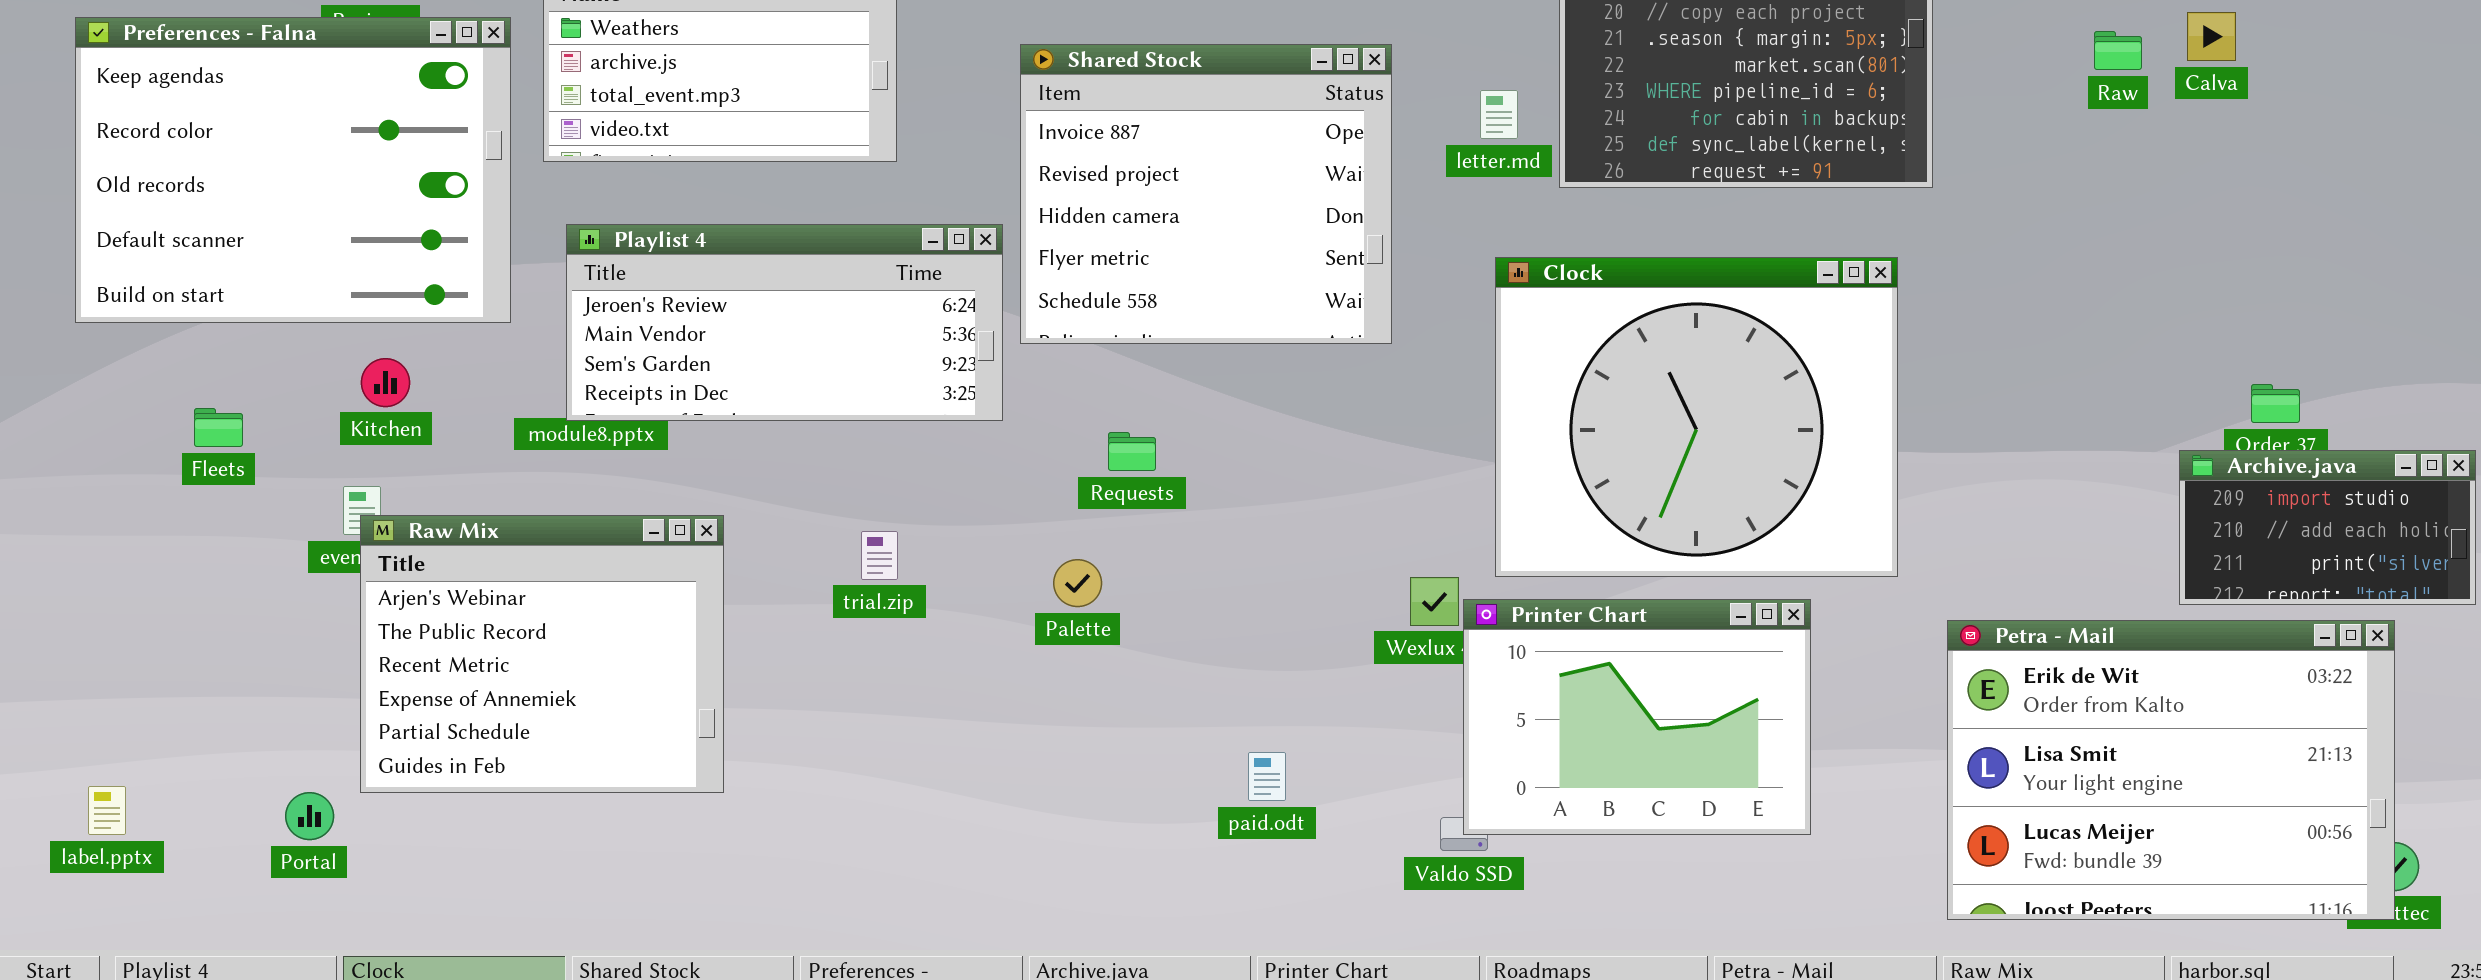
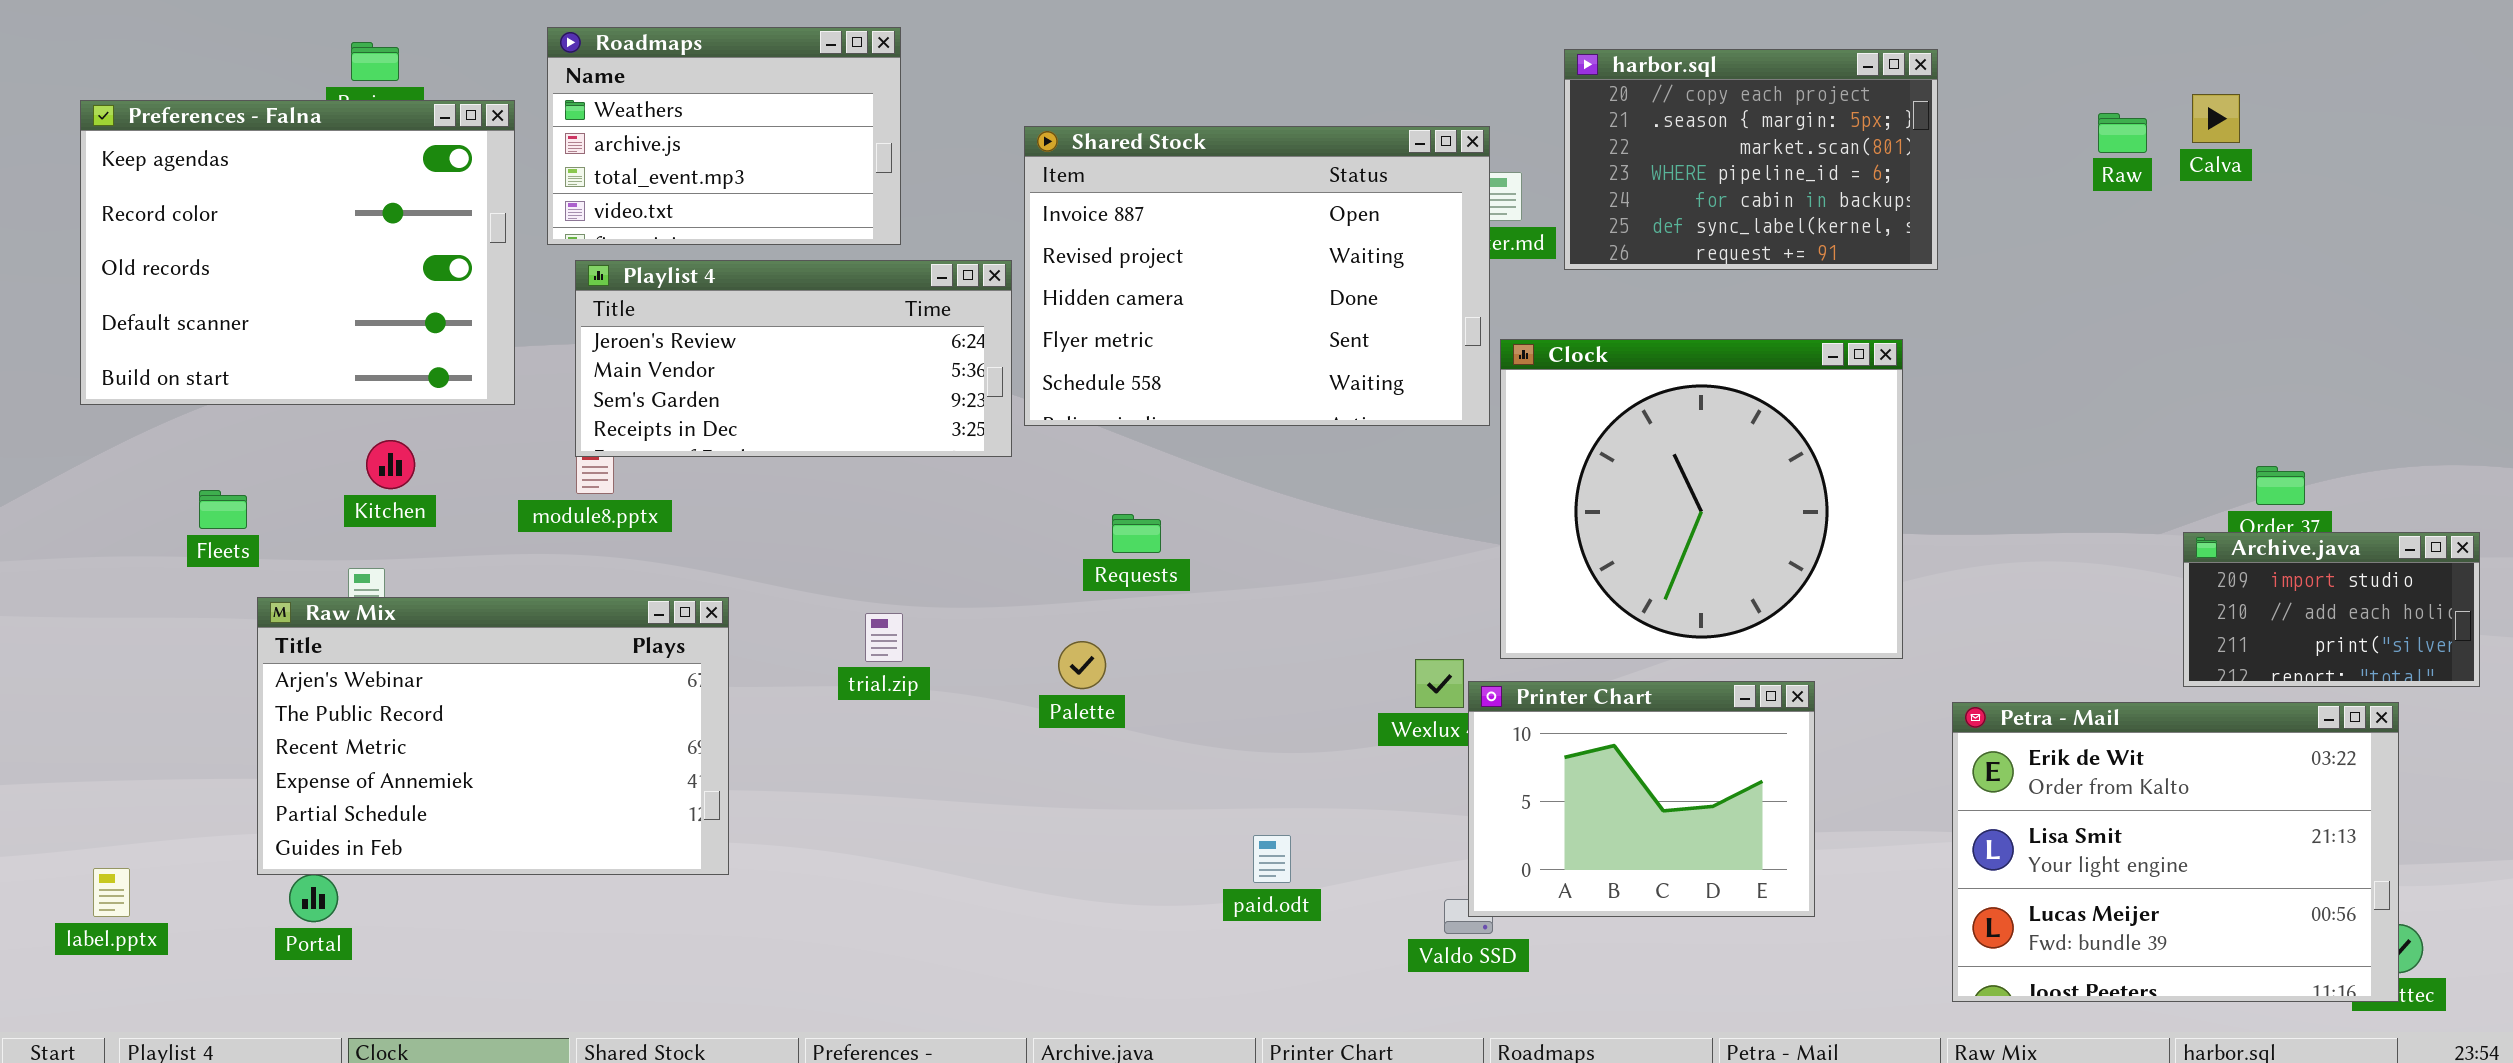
Shared Stock: [1020,44,1392,344] -> [1024,126,1490,426], resized
Playlist 4: [566,224,1003,421] -> [575,260,1012,457], moved
Raw Mix: [360,515,724,793] -> [257,597,729,875], resized

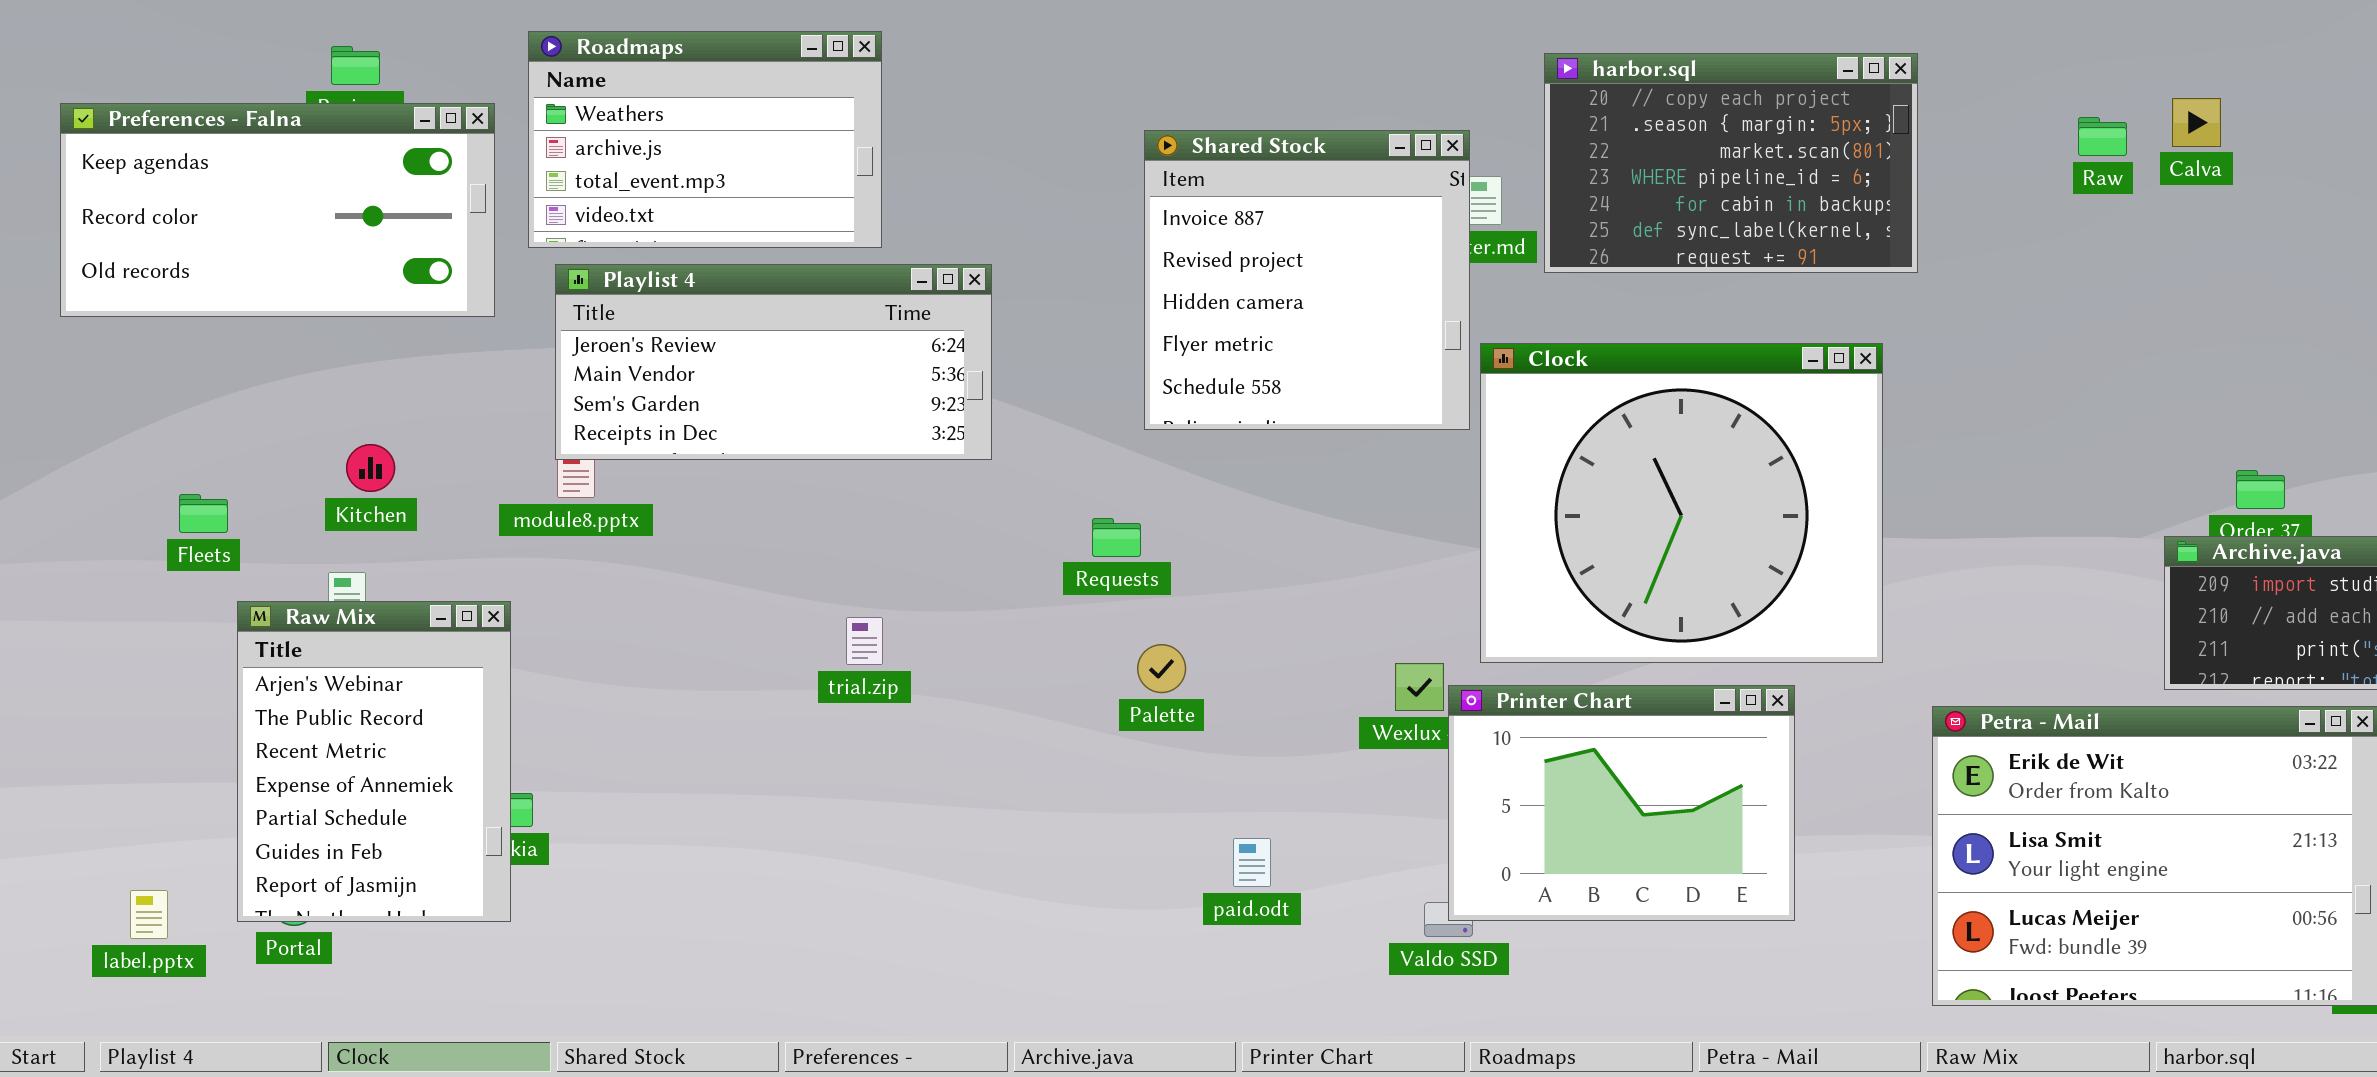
Preferences - Falna: [80,100,515,405] -> [60,103,495,317], resized
Shared Stock: [1024,126,1490,426] -> [1144,130,1470,430], resized
Raw Mix: [257,597,729,875] -> [237,601,511,922], resized
Palette: [1058,641,1106,689] -> [1137,644,1186,693], moved
label.pptx: [93,868,130,917] -> [130,890,168,939], moved

